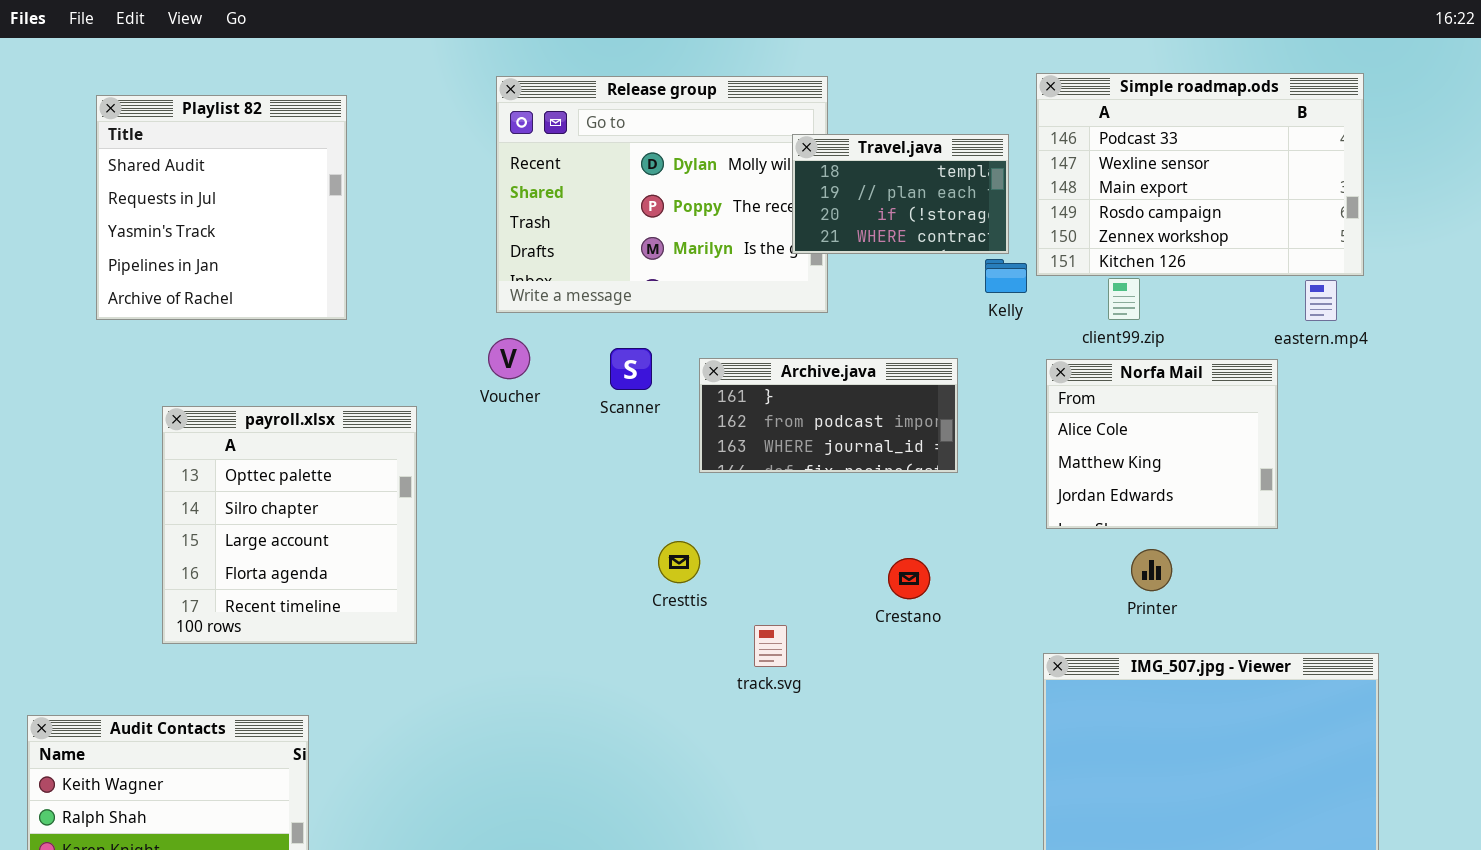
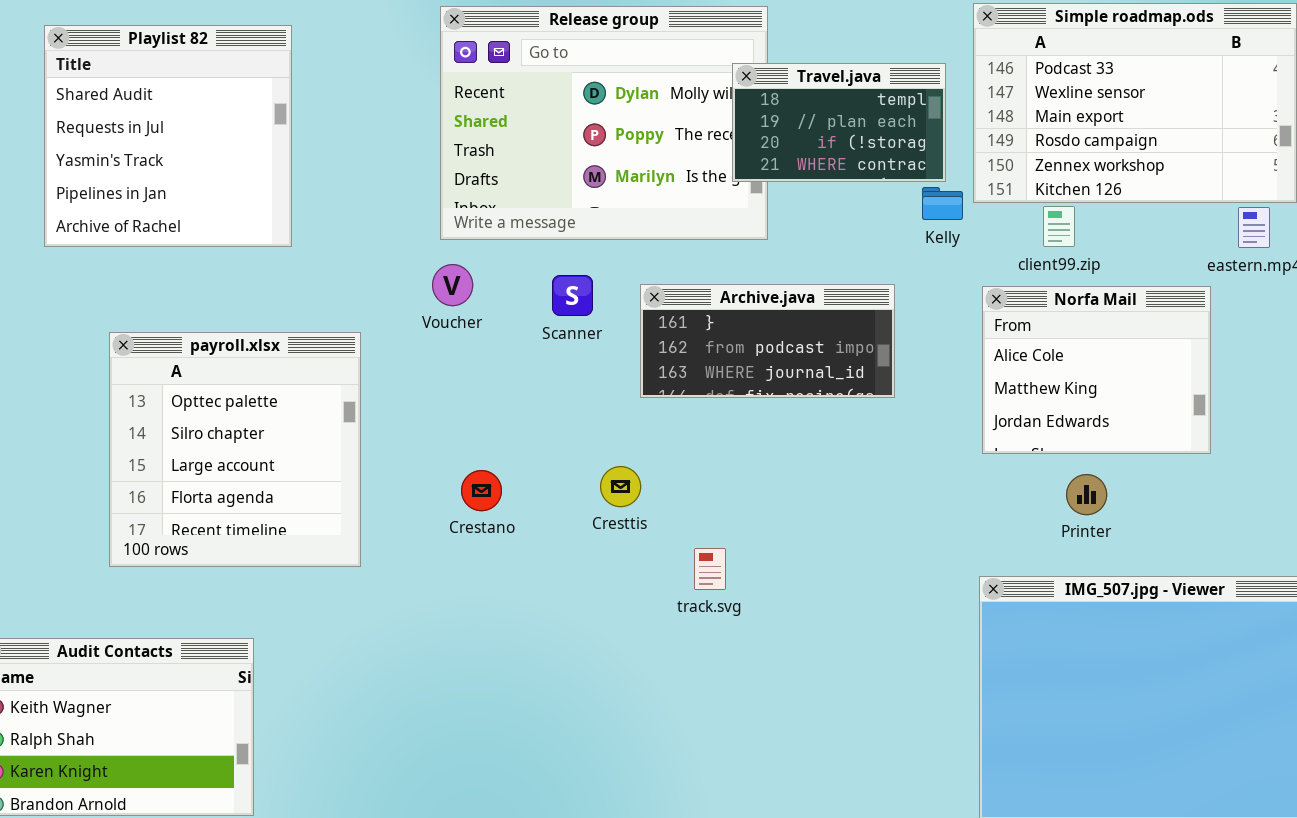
Crestano: [888,558,930,599] -> [461,470,502,511], moved

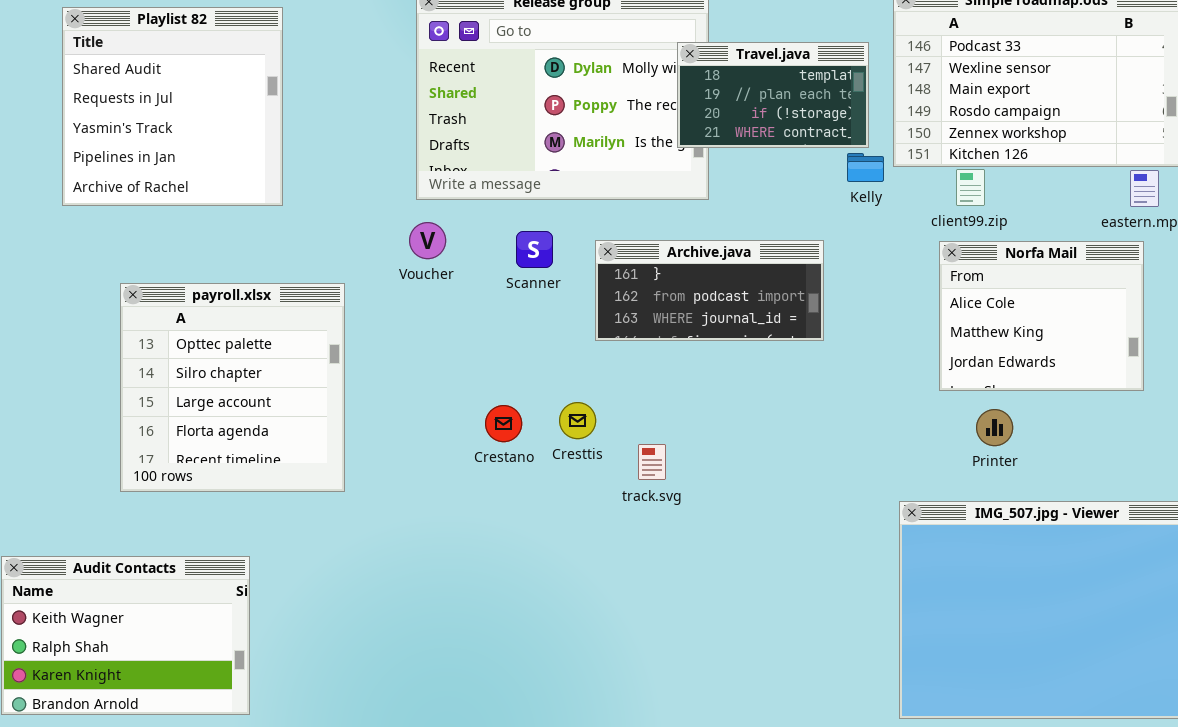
Norfa Mail: [982,286,1211,454] -> [939,241,1144,391], moved
Crestano: [461,470,502,511] -> [485,405,522,442], moved
track.svg: [694,548,726,590] -> [638,444,666,480], moved

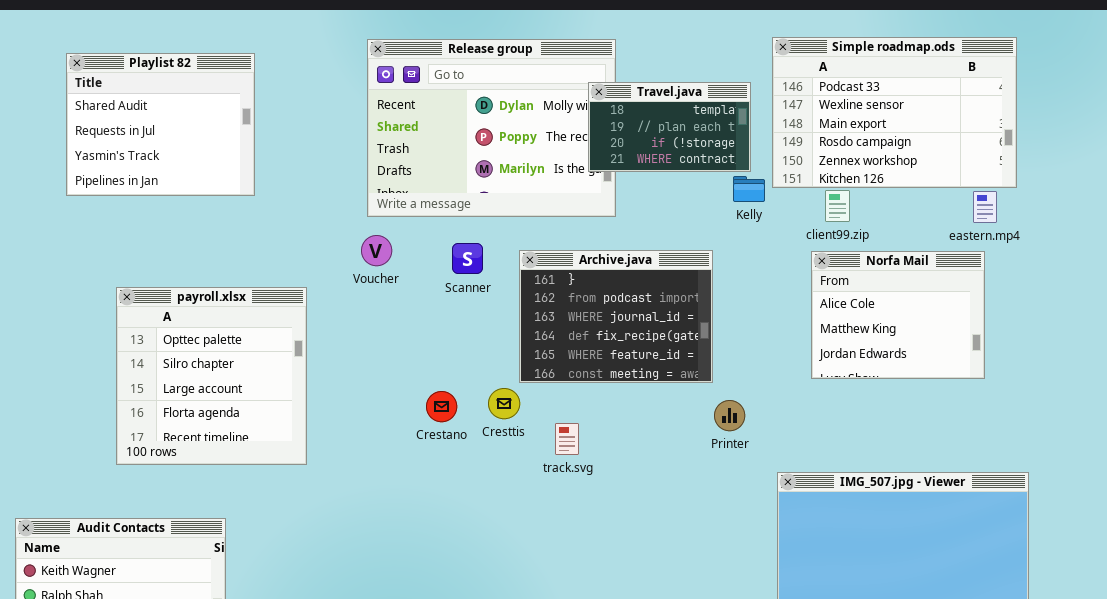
Playlist 82: [62,7,283,206] -> [66,53,255,196], resized
Archive.java: [595,240,824,341] -> [519,250,713,383], resized
Printer: [976,409,1013,446] -> [714,400,745,431], moved

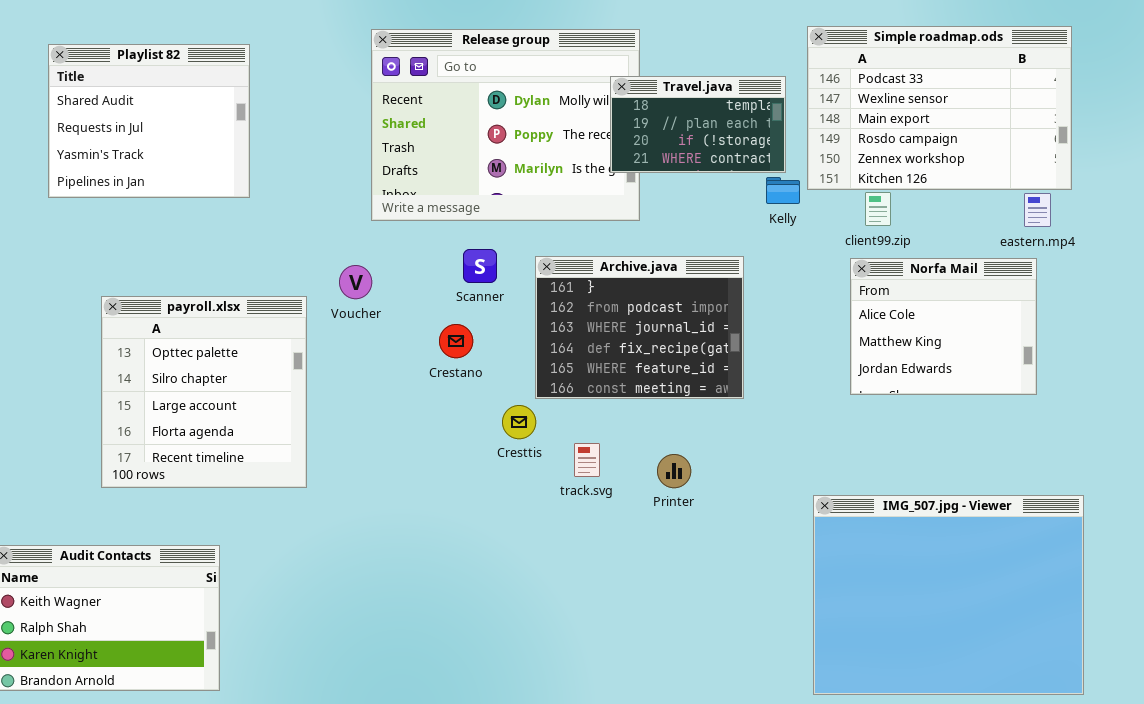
Voucher: [361,235,392,266] -> [339,265,372,299], moved
Crestano: [426,391,457,422] -> [439,324,473,358], moved
Printer: [714,400,745,431] -> [657,454,691,488], moved

